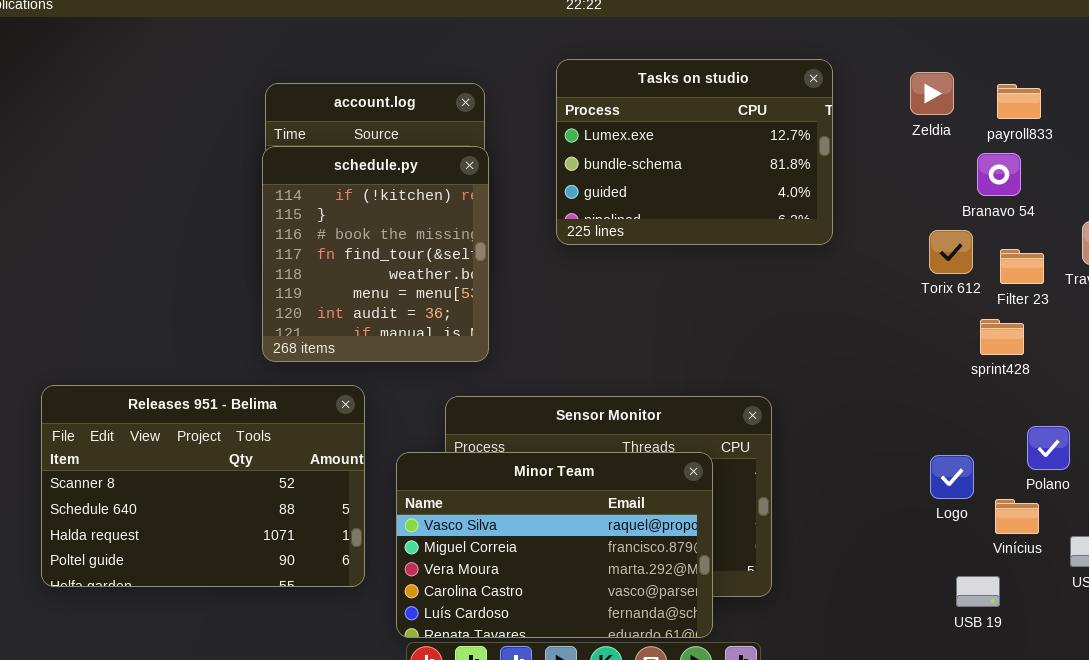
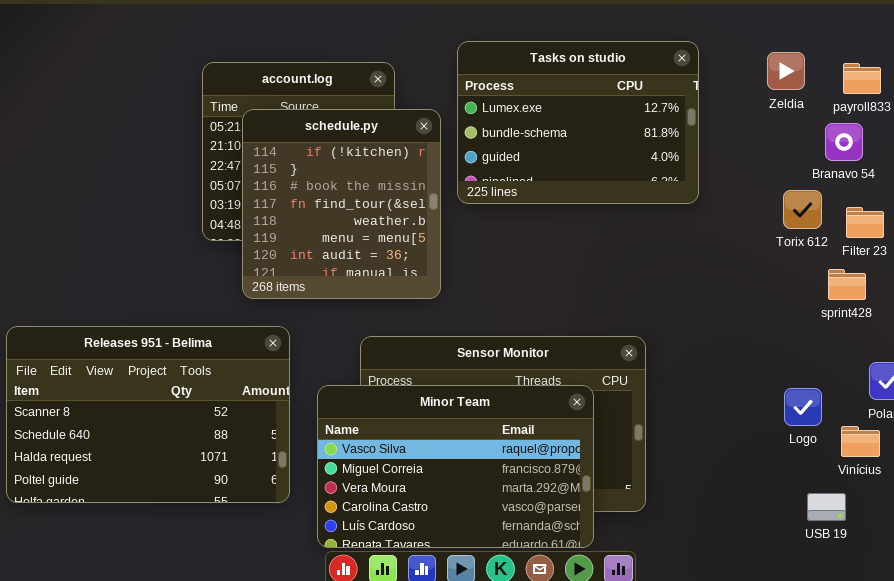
schedule.py: [262,146,489,362] -> [242,109,441,299], moved

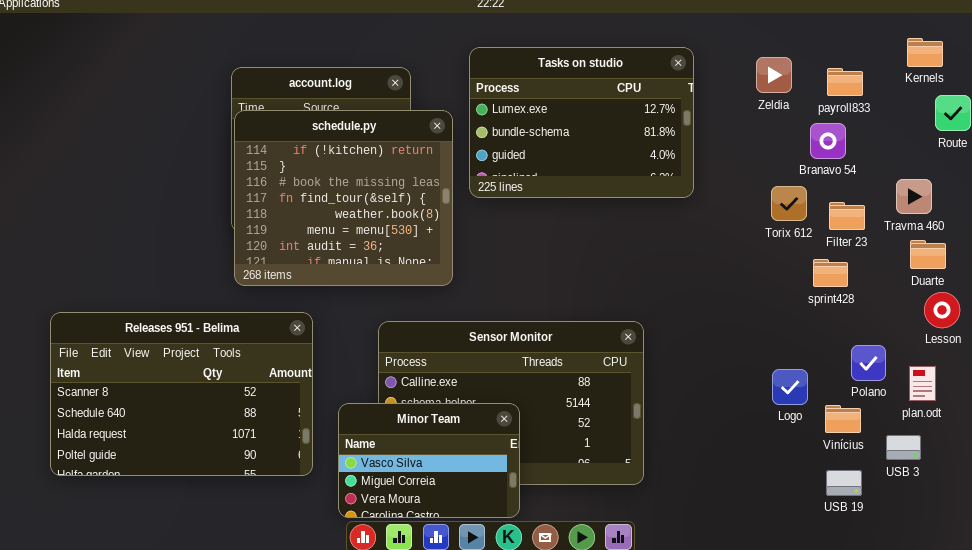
schedule.py: [242,109,441,299] -> [234,110,453,286], resized
Minor Team: [317,385,594,548] -> [338,403,520,518], resized
USB 19: [807,493,846,521] -> [826,470,862,496], moved

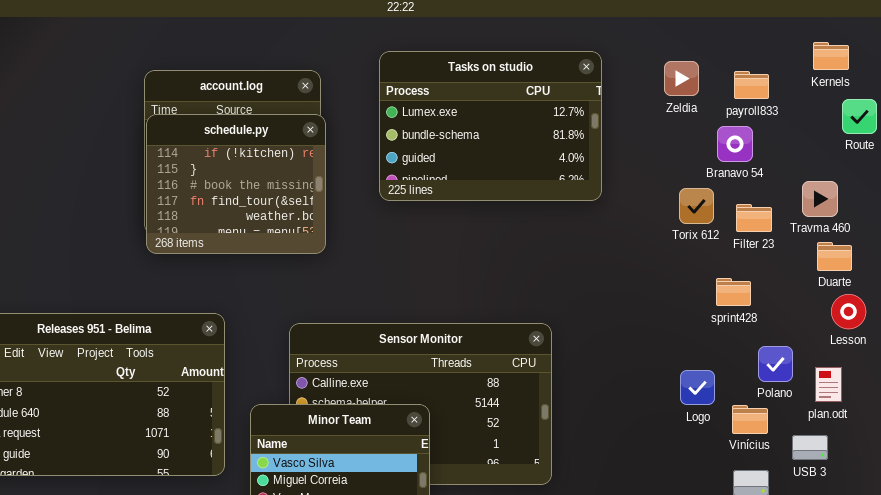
schedule.py: [234,110,453,286] -> [146,114,326,254], resized
sprint428: [813,259,848,287] -> [716,278,751,306], moved

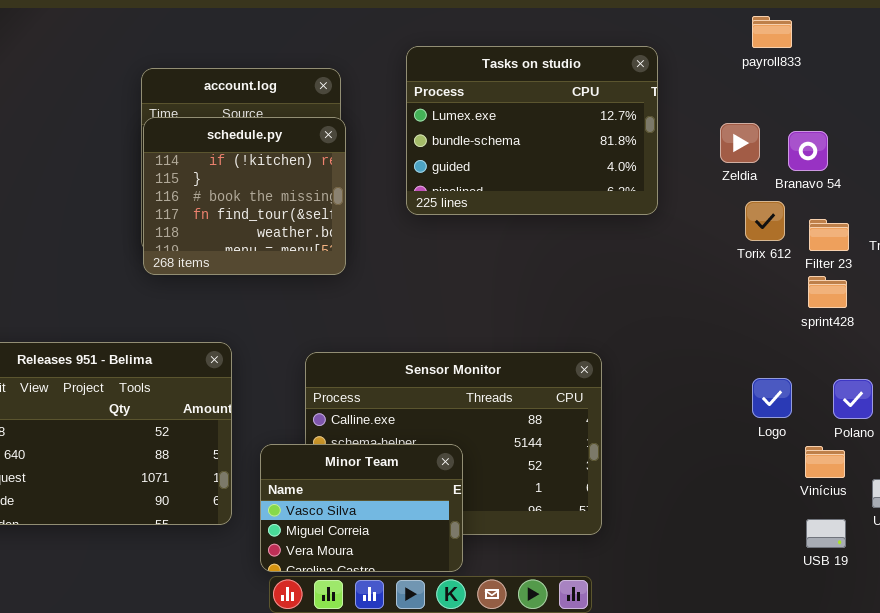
Zeldia: [664,61,699,96] -> [720,123,760,163], moved
payroll833: [734,71,769,99] -> [752,16,792,48], moved
sprint428: [716,278,751,306] -> [808,276,847,308], moved
Logo: [680,370,715,405] -> [752,378,792,418], moved

